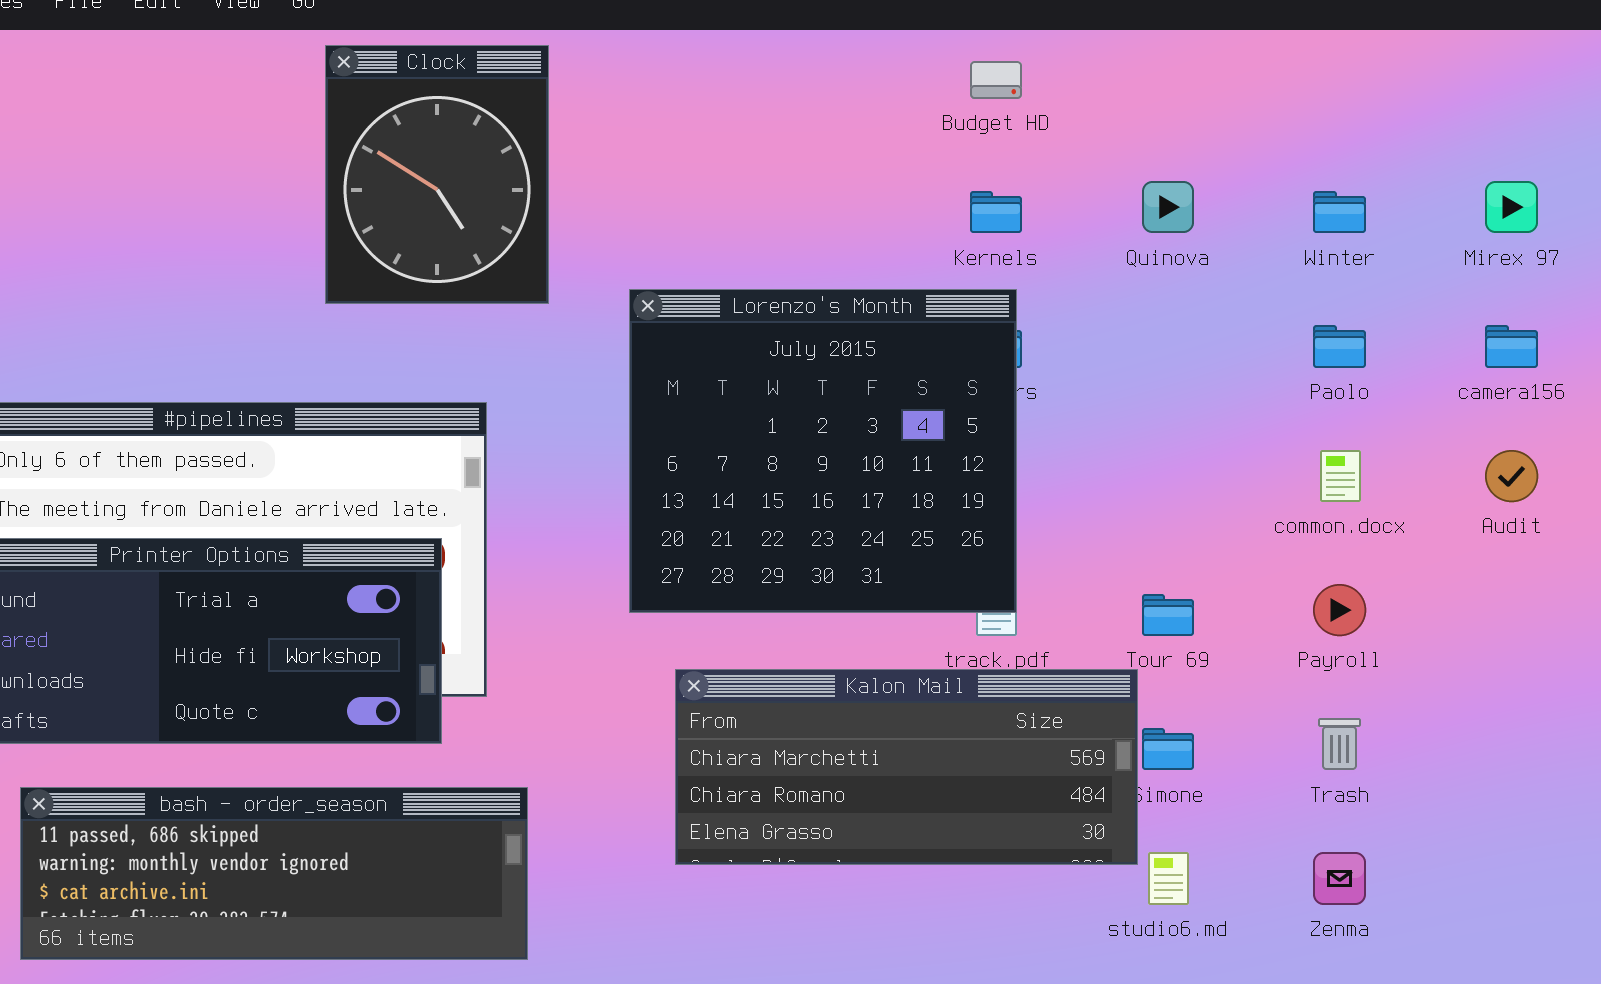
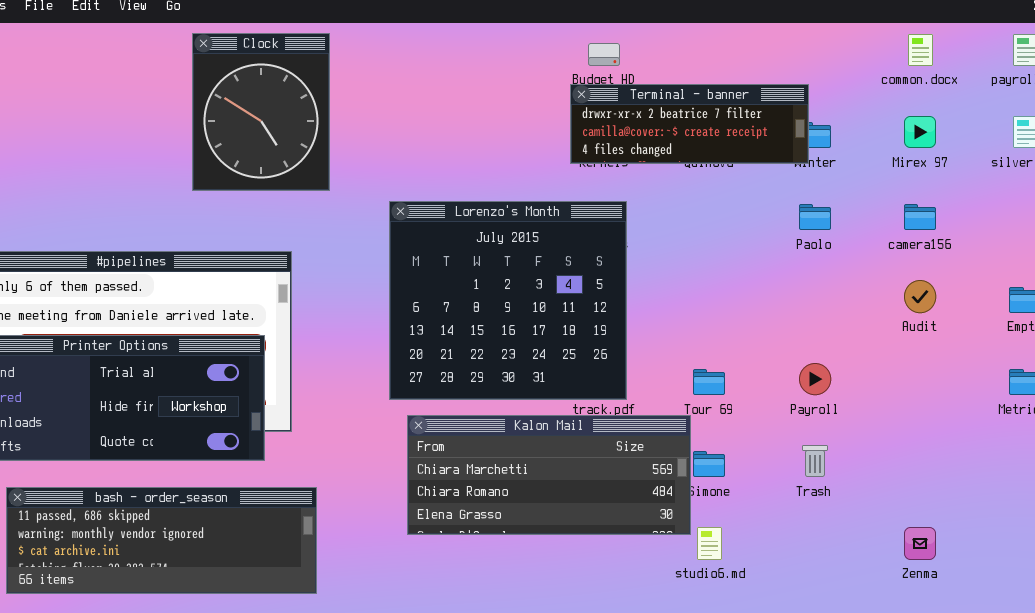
Terminal - banner: none -> [570,84,809,164], opened
Lorenzo's Month: [629,289,1017,613] -> [389,201,627,400], moved
common.docx: [1320,450,1361,502] -> [908,34,933,66], moved
Zenma: [1313,852,1366,905] -> [904,527,936,560], moved

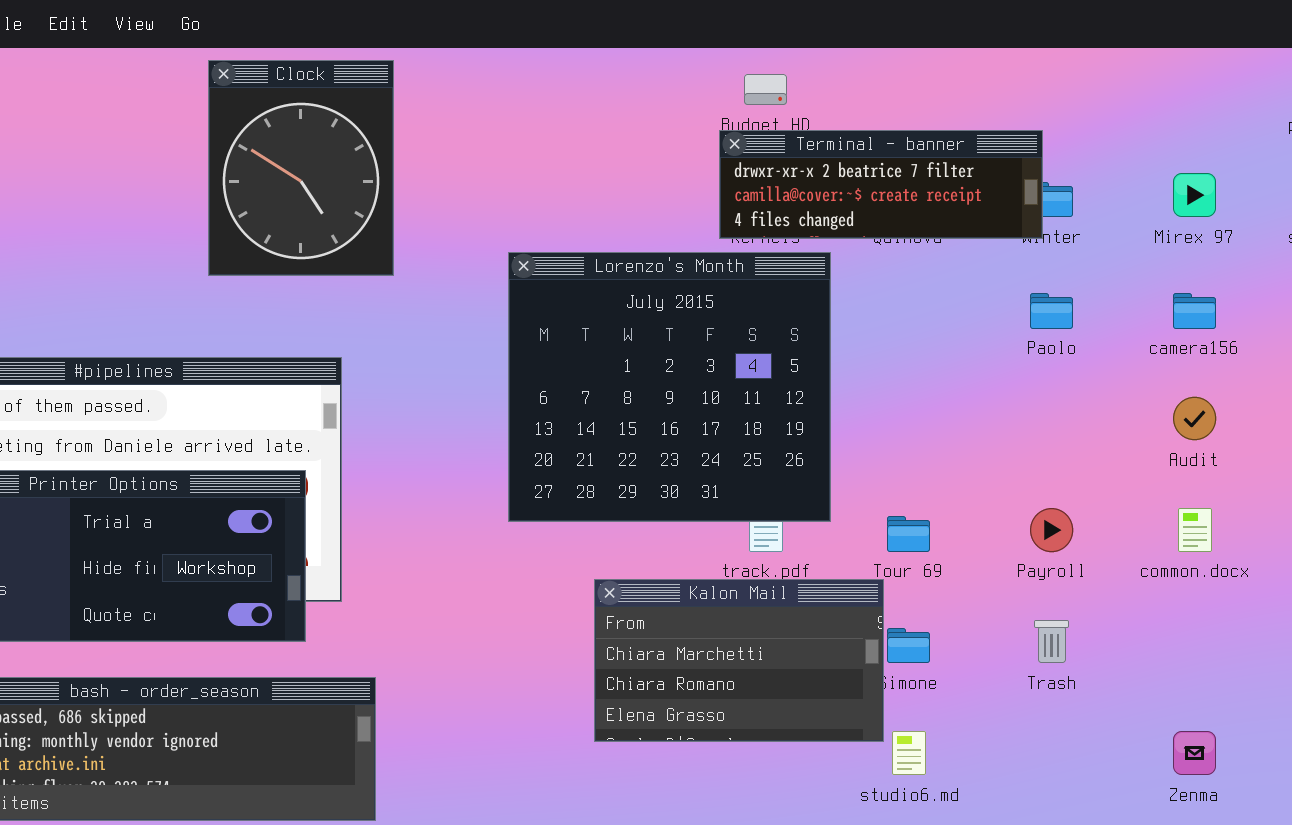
common.docx: [908,34,933,66] -> [1178,508,1212,552], moved
Lorenzo's Month: [389,201,627,400] -> [508,252,831,522], moved
Kalon Mail: [407,415,691,535] -> [594,579,884,742], resized

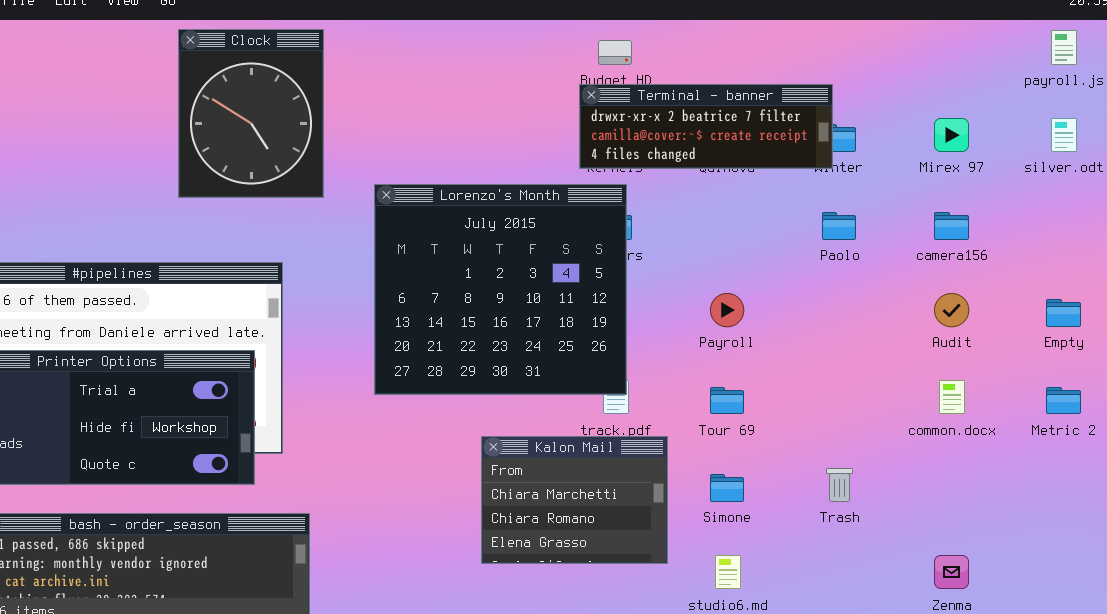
Lorenzo's Month: [508,252,831,522] -> [374,184,627,395], moved
Payroll: [1030,508,1073,552] -> [710,293,744,327], moved
Kalon Mail: [594,579,884,742] -> [481,436,668,564], resized

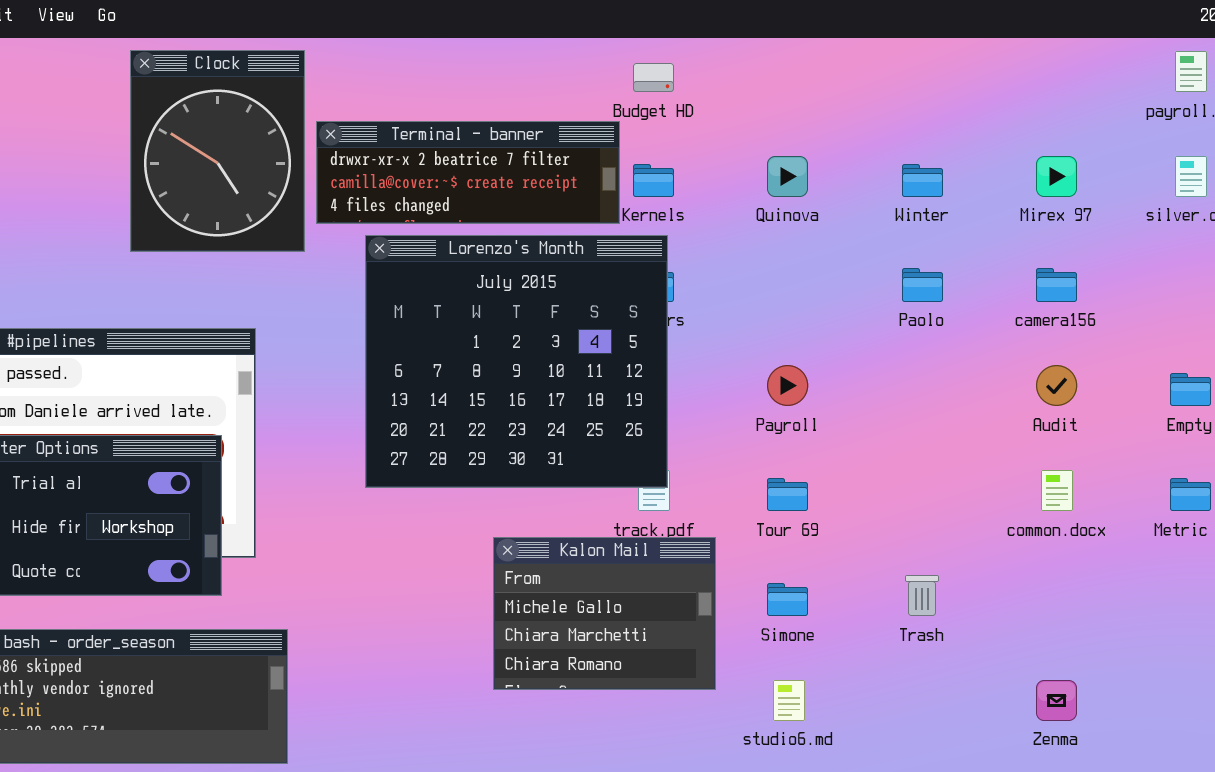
Terminal - banner: [579,84,833,169] -> [316,121,620,224], moved
Kalon Mail: [481,436,668,564] -> [493,537,716,690], scrolled up 1 row

